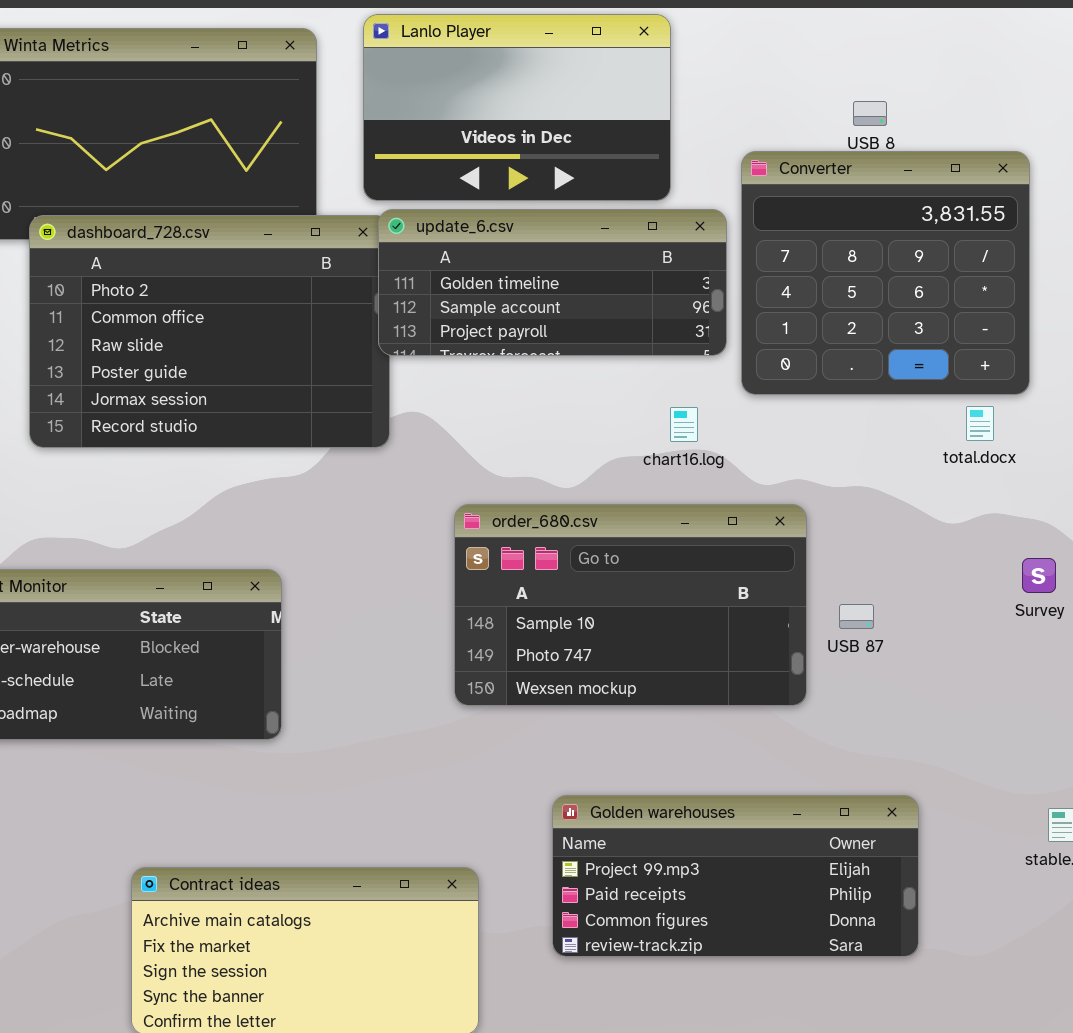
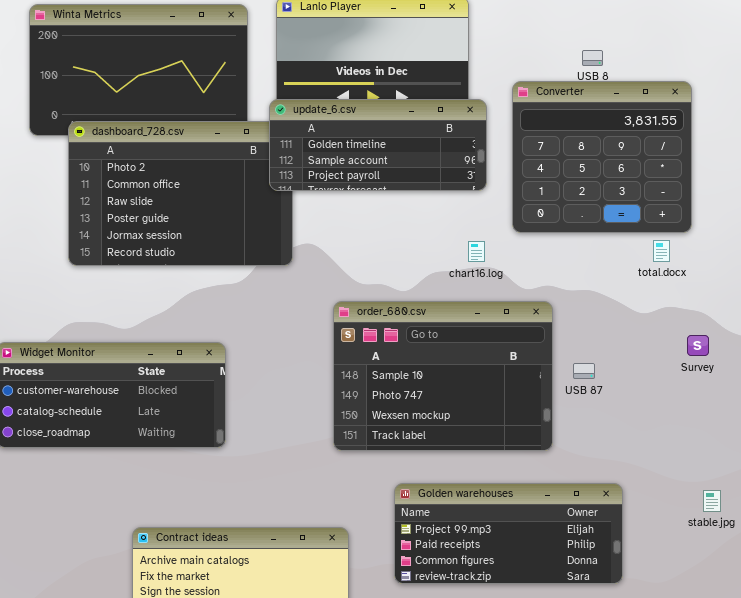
update_6.csv: [378,209,727,356] -> [269,99,487,191], moved
order_680.csv: [454,504,807,706] -> [333,301,553,451], resized

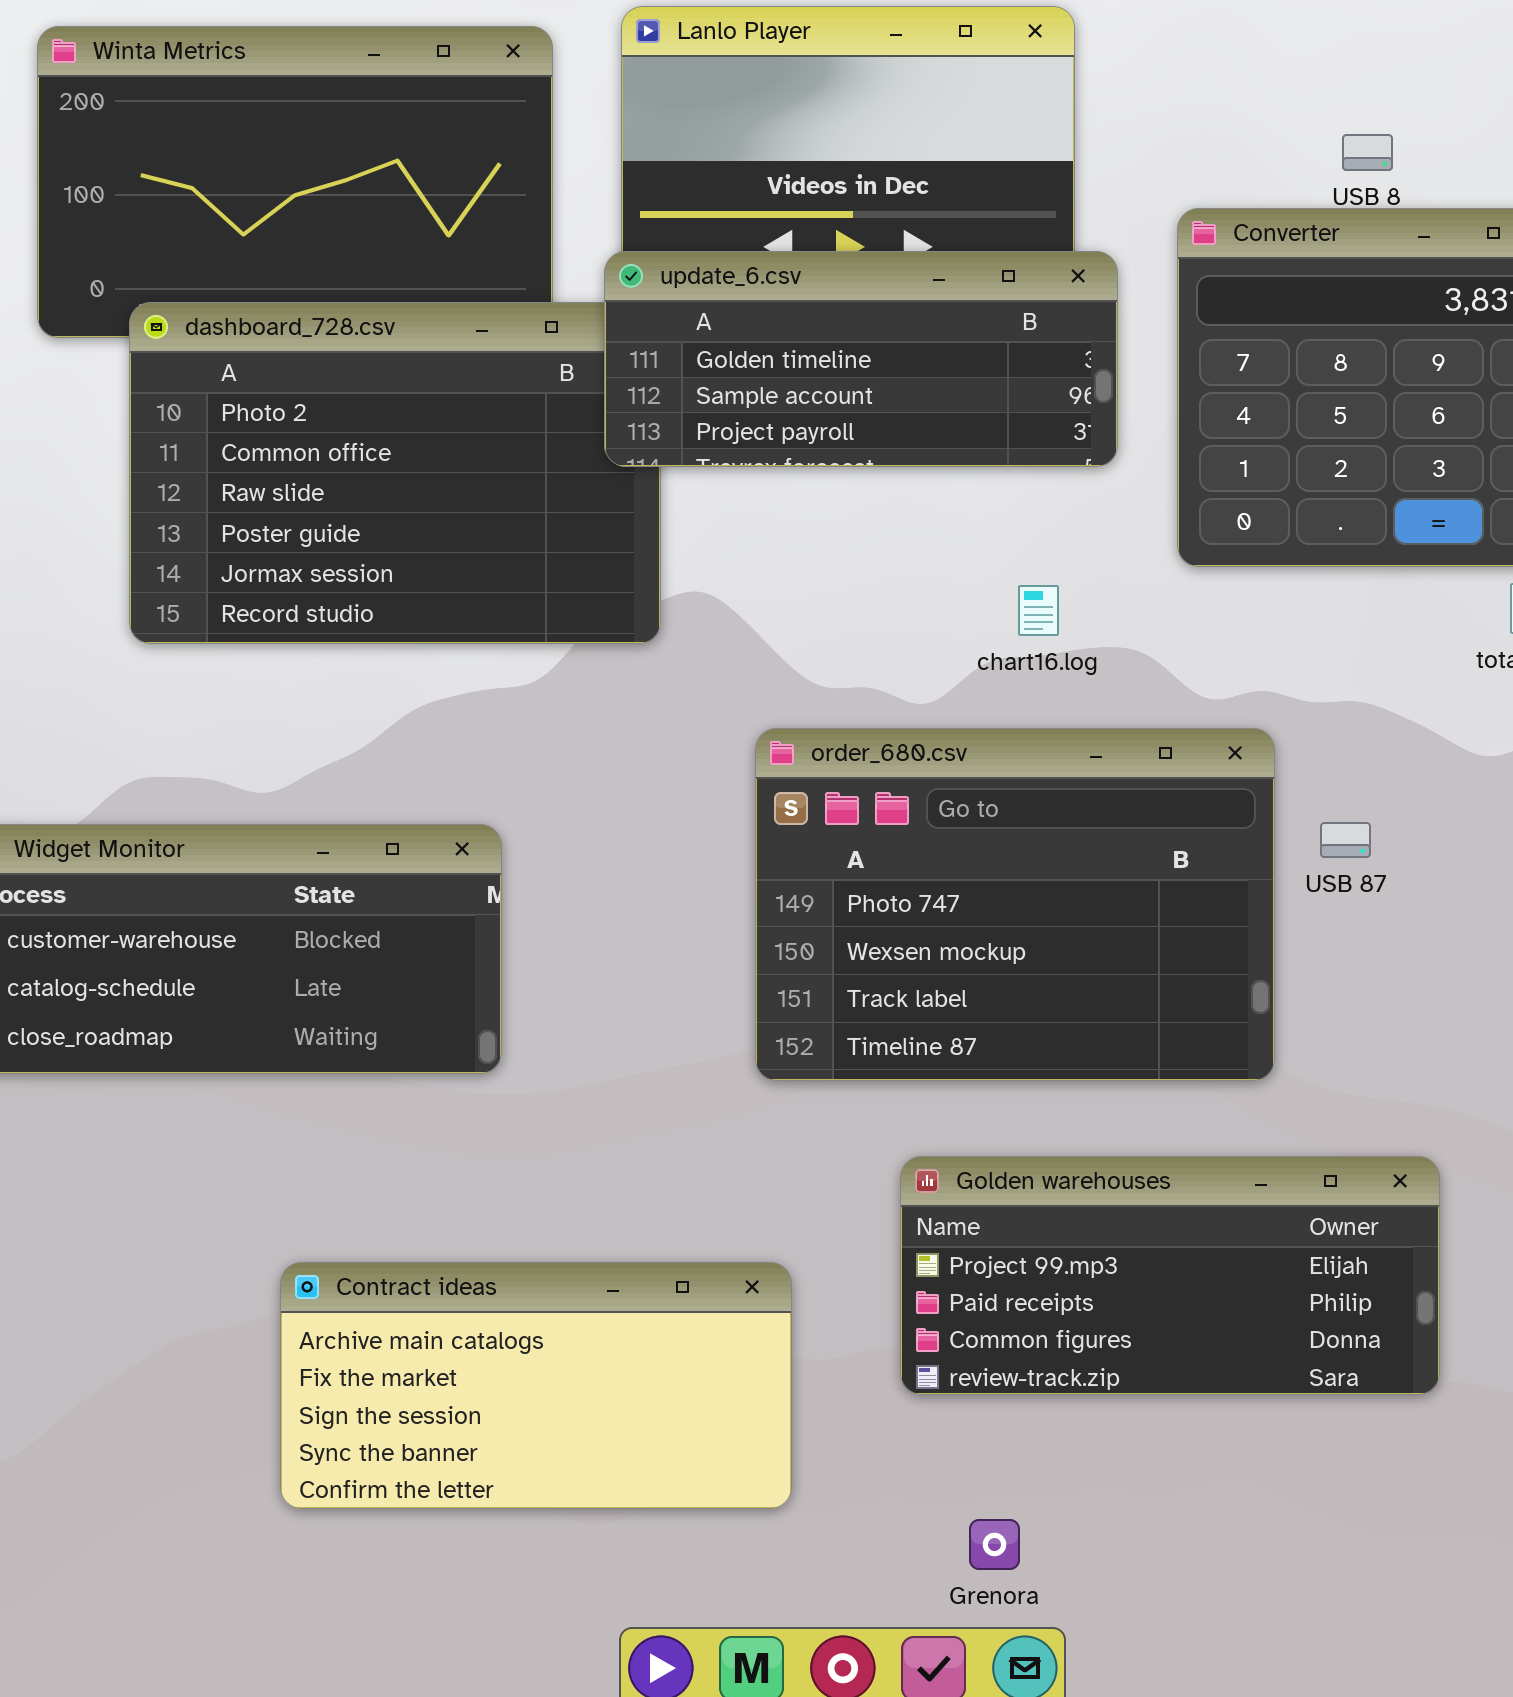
chart16.log: [468,241,485,262] -> [1018,585,1059,636], moved
order_680.csv: [333,301,553,451] -> [755,728,1275,1081], scrolled down 1 row
USB 87: [573,363,595,379] -> [1320,822,1371,858], moved

